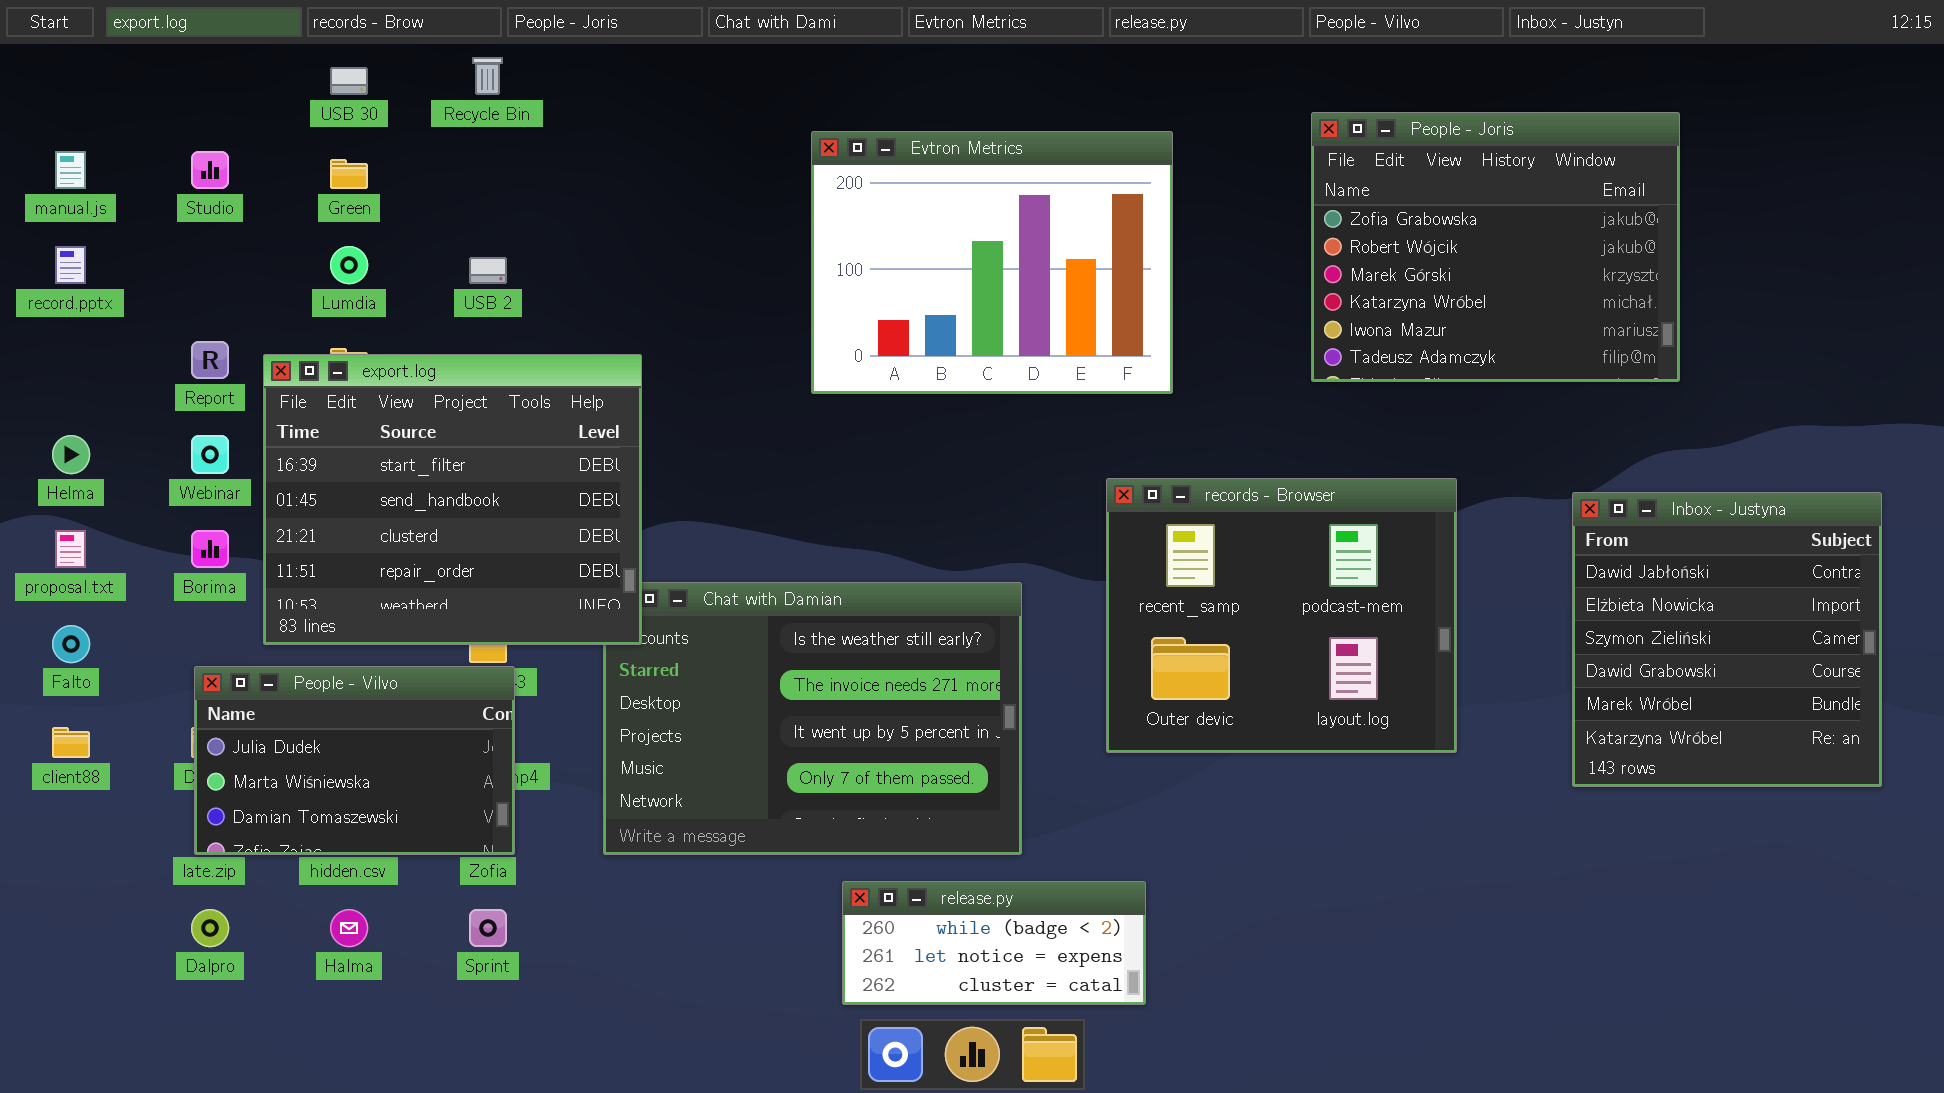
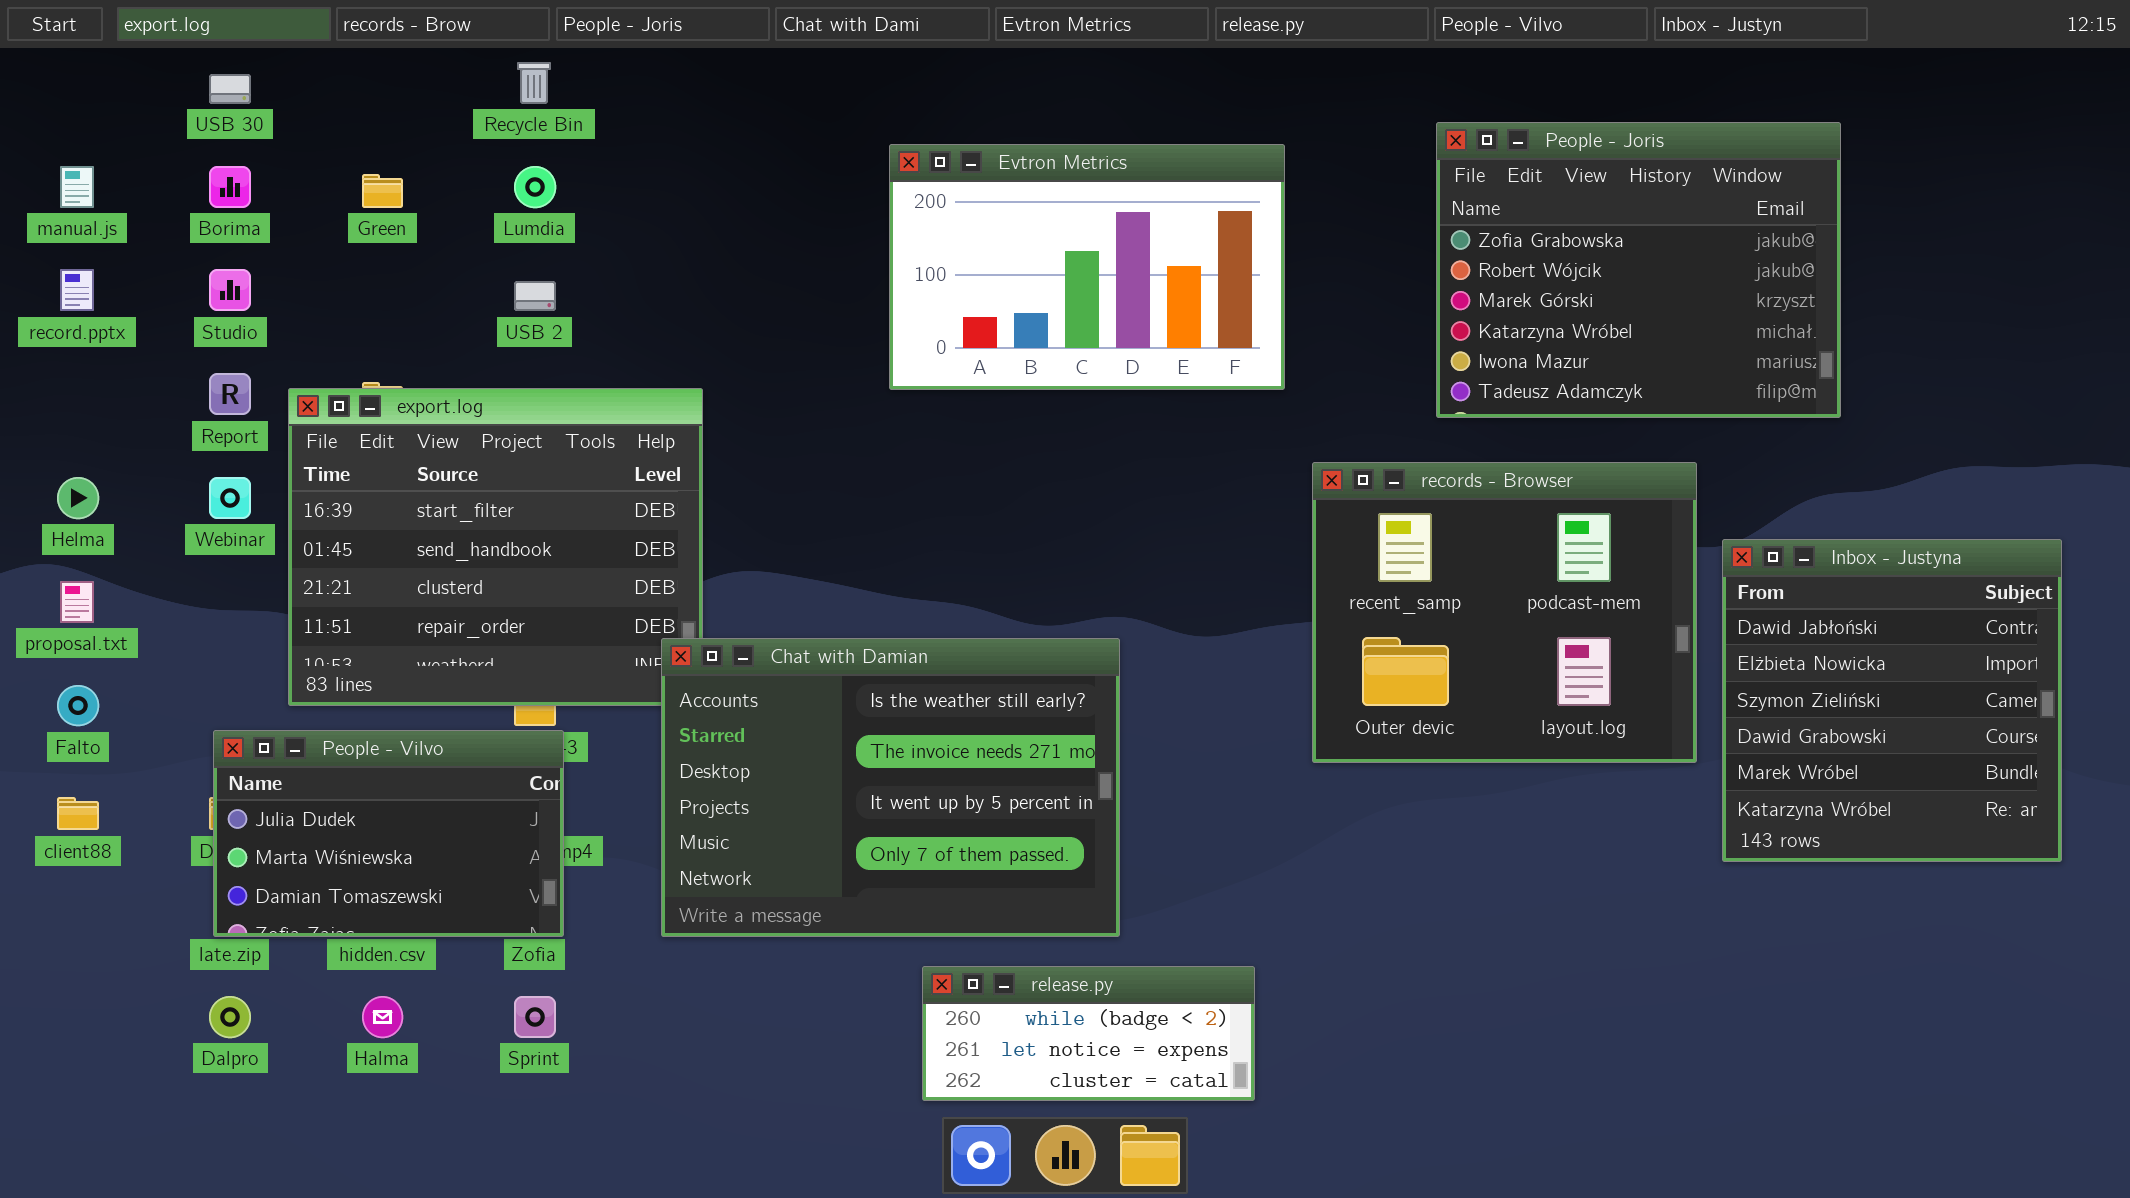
USB 30: [330,67,368,95] -> [209,74,251,104], moved
Evtron Metrics: [811,131,1173,394] -> [889,144,1285,390], resized
Studio: [191,151,229,189] -> [209,269,251,311], moved
Lumdia: [330,246,368,284] -> [514,166,556,208], moved
records - Browser: [1106,478,1457,753] -> [1312,462,1697,763], moved
Borima: [191,530,229,568] -> [209,166,251,208], moved
Chat with Damian: [603,582,1022,855] -> [661,638,1120,937], raised

